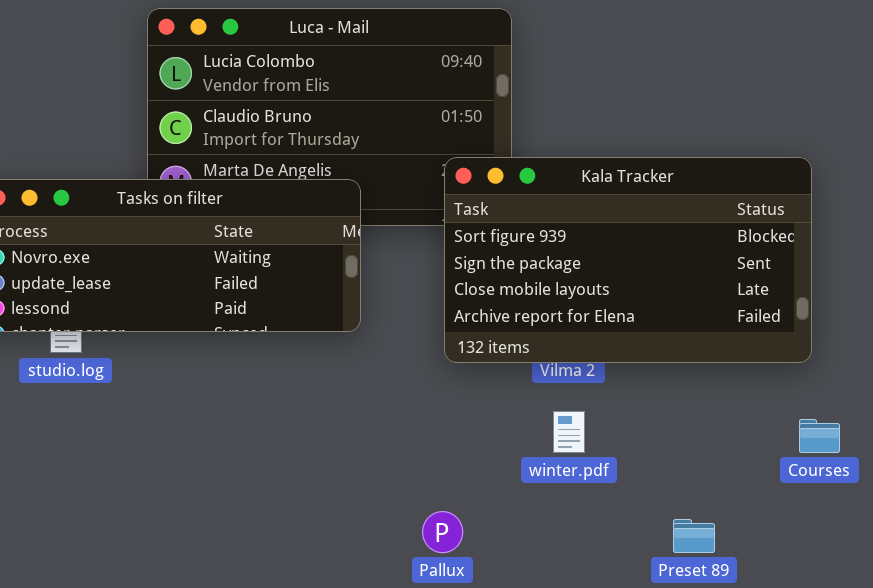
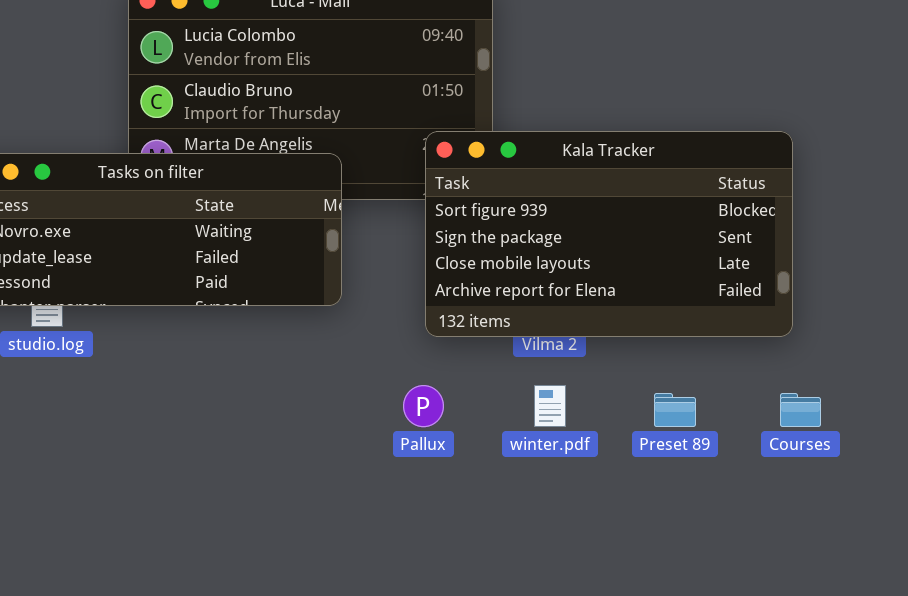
Pallux: [422,511,463,553] -> [403,385,444,427], moved
Preset 89: [673,519,715,553] -> [654,393,696,427], moved

